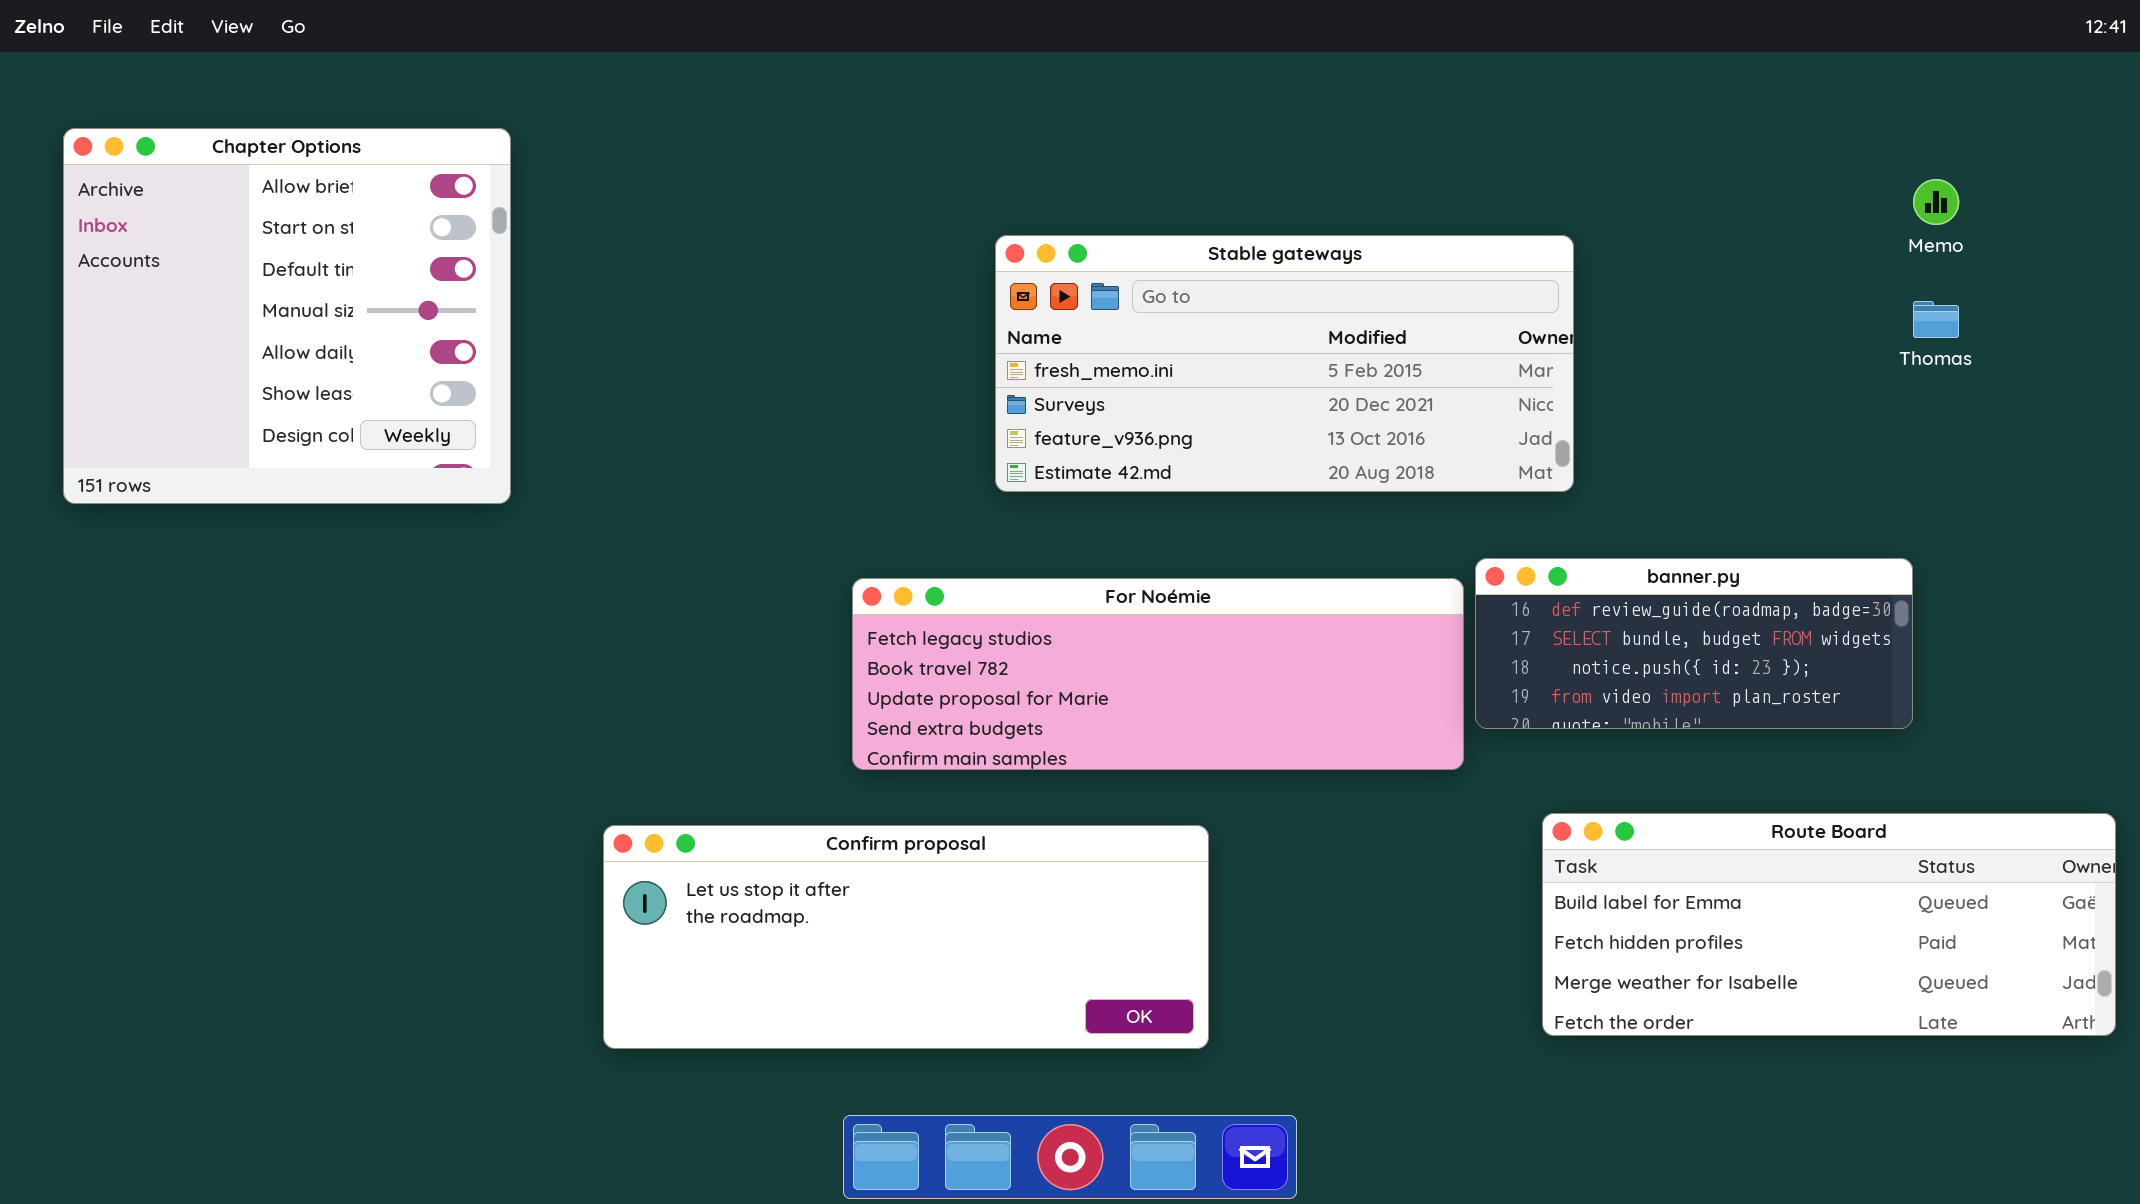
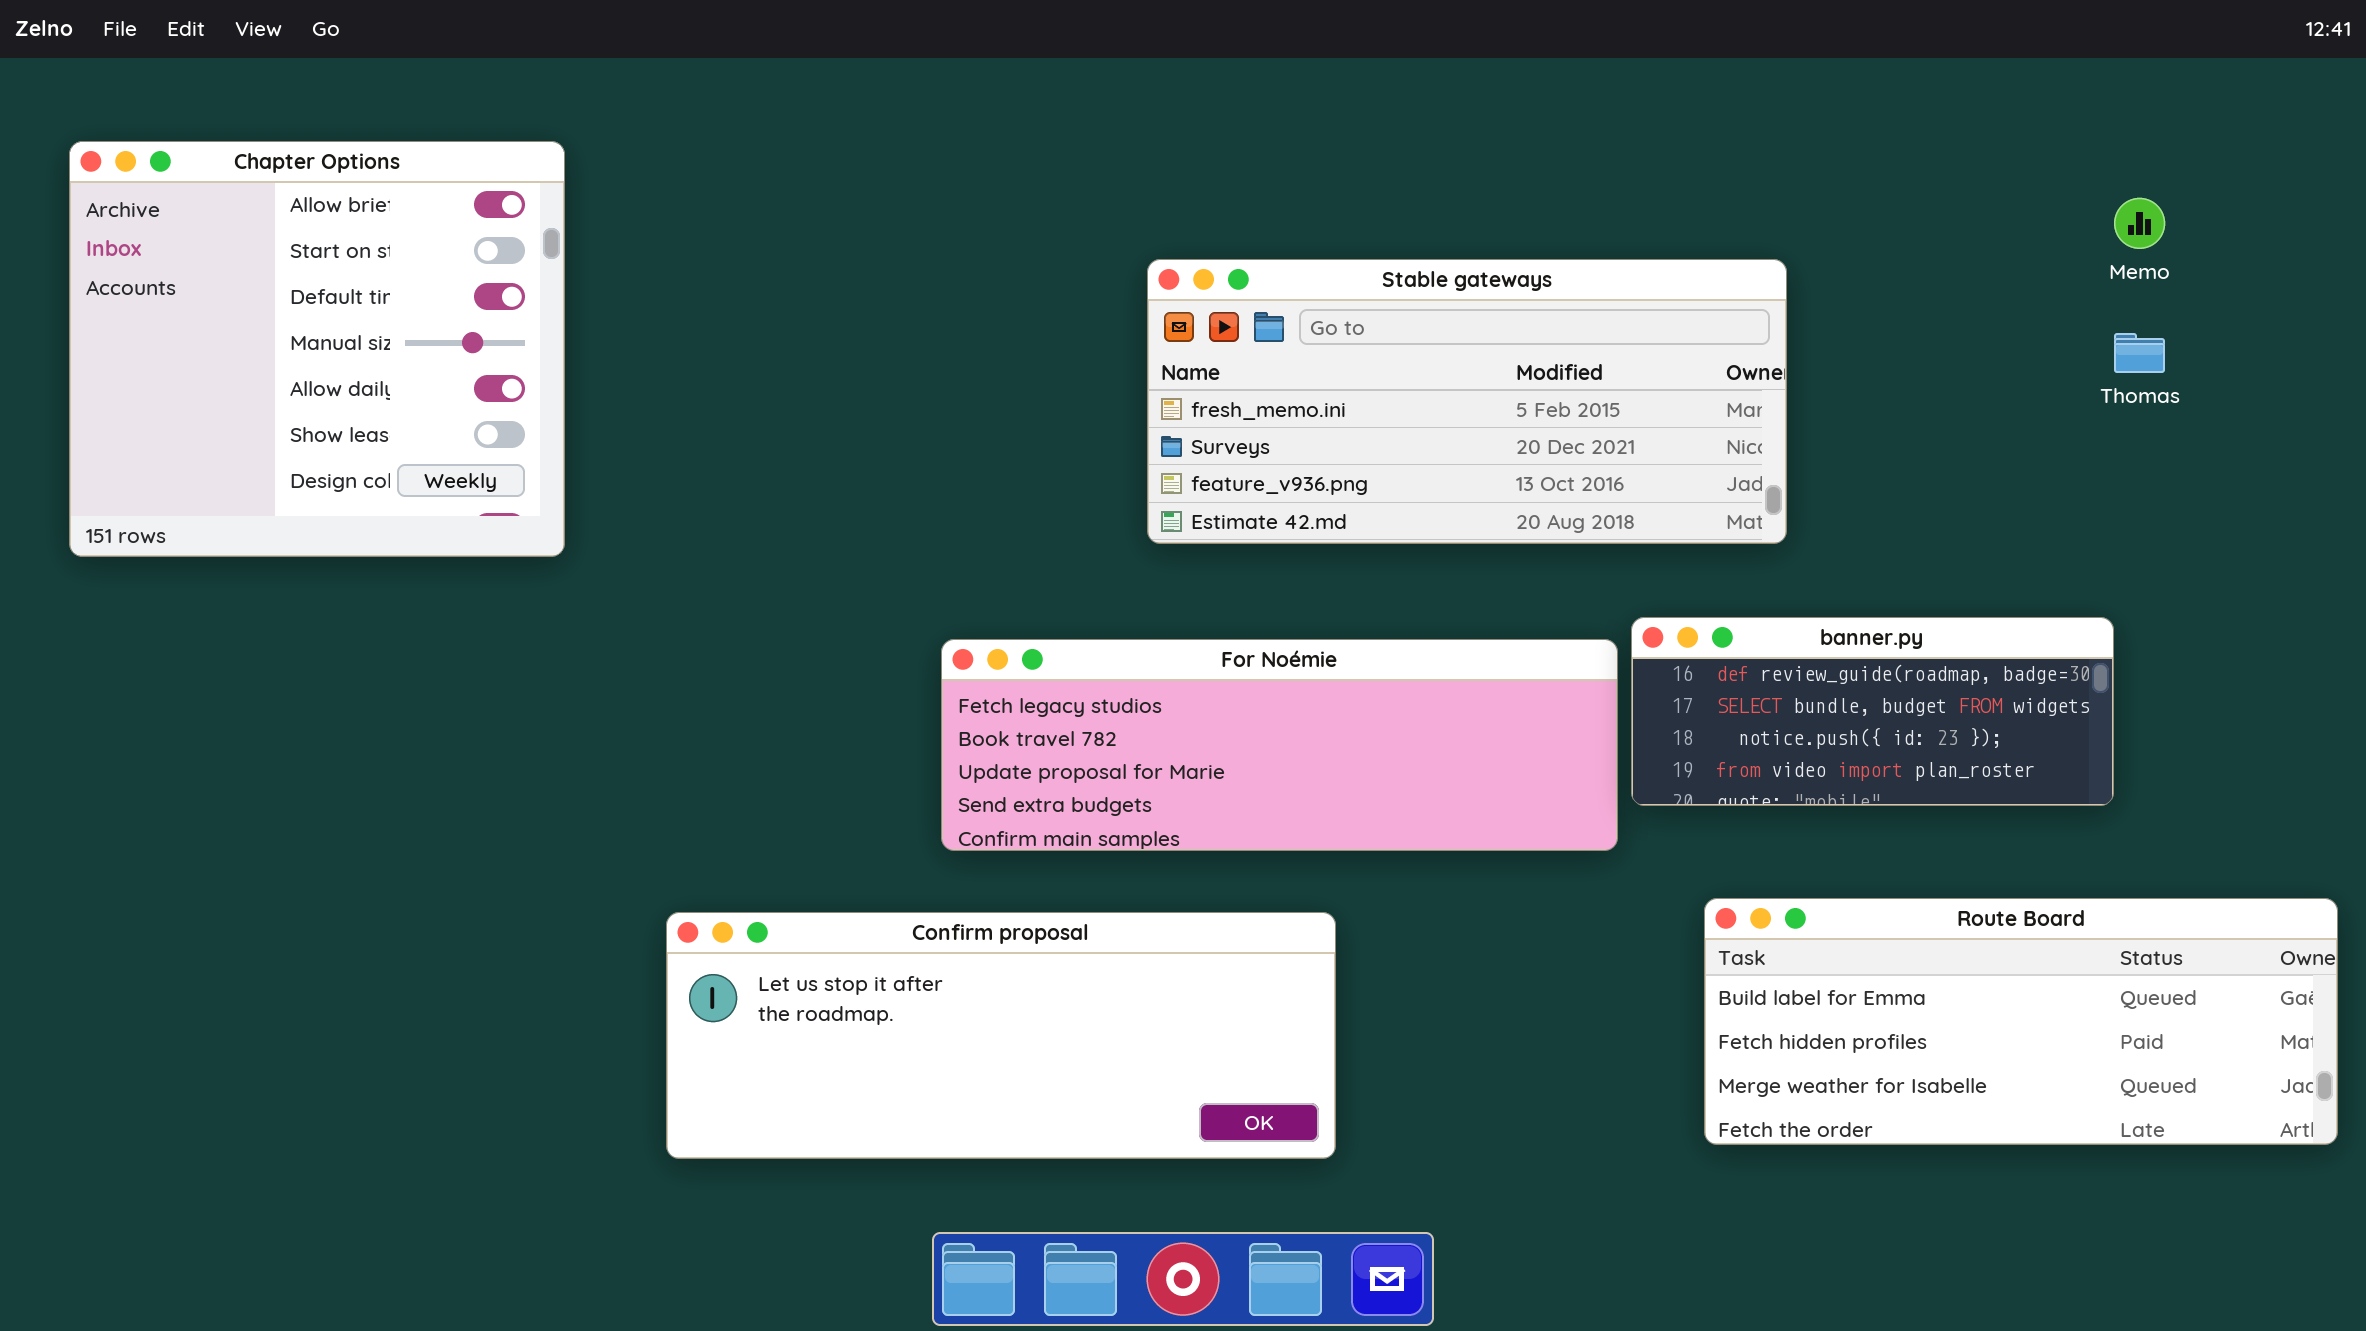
Stable gateways: [995,235,1574,492] -> [1147,259,1787,544], moved

